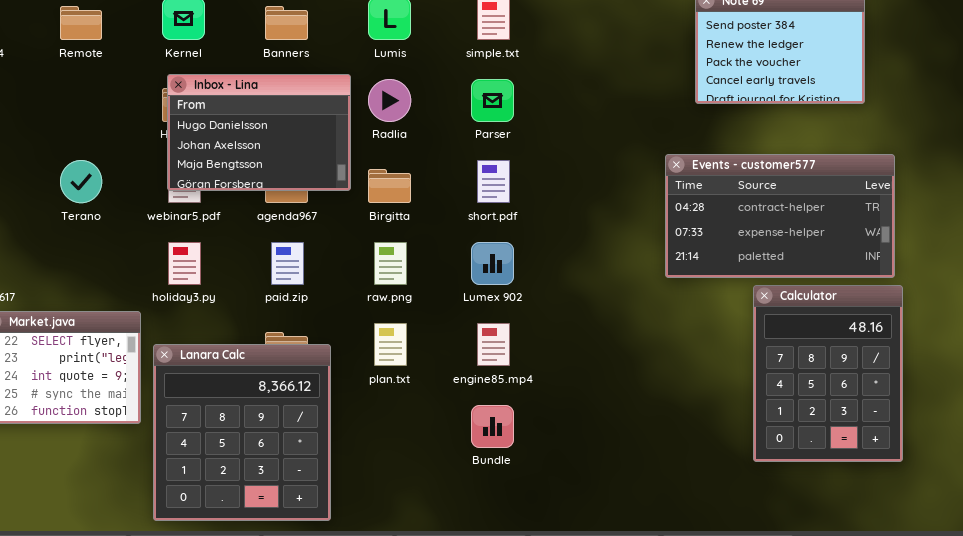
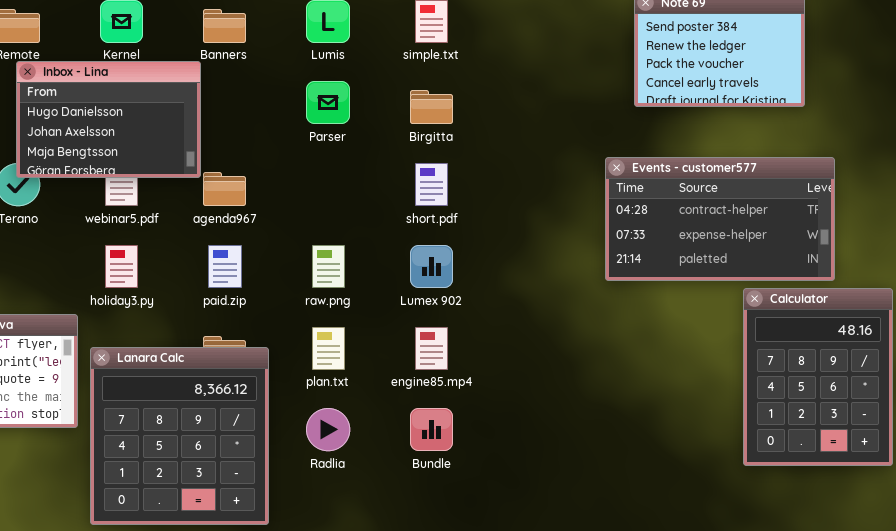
Inbox - Lina: [167,74,351,191] -> [16,61,201,178], moved
Radlia: [368,79,411,122] -> [306,408,350,451], moved
Parser: [471,79,514,122] -> [306,81,350,124], moved
Birgitta: [368,169,411,203] -> [410,90,453,124], moved
Calculator: [753,285,903,462] -> [743,288,893,466], moved

